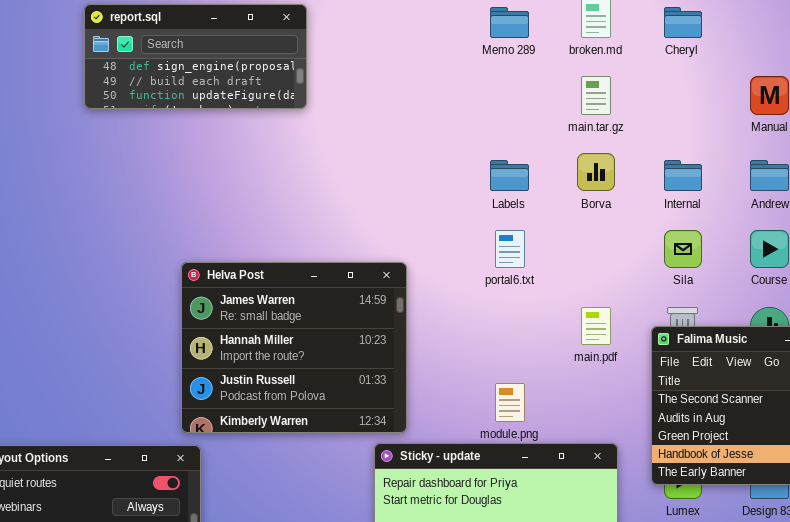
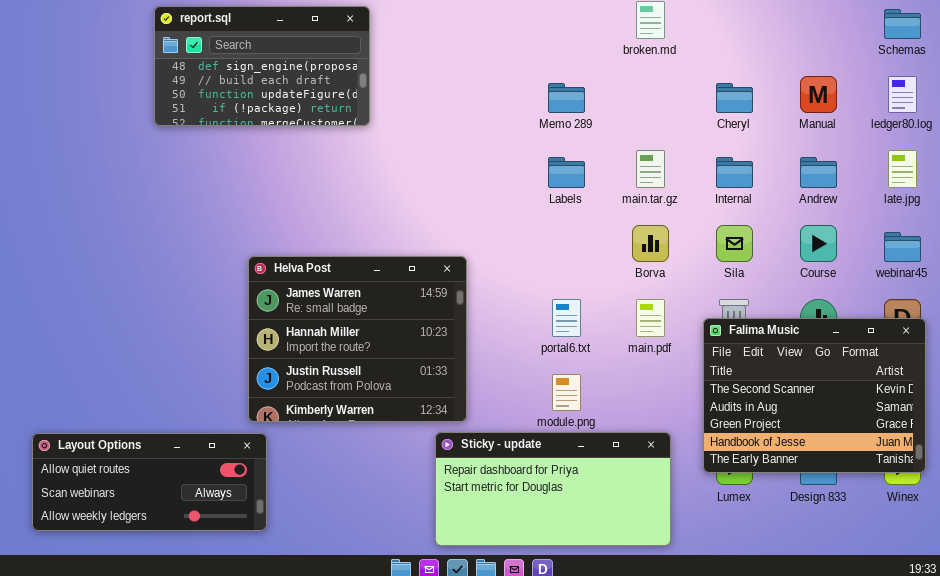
report.sql: [84,4,307,109] -> [154,6,370,126], resized
Memo 289: [490,7,529,38] -> [548,83,585,113], moved
Cheryl: [664,7,702,38] -> [716,83,753,113], moved
main.tar.gz: [581,76,611,115] -> [636,150,665,188], moved
Borva: [577,153,615,191] -> [632,225,669,262], moved
portal6.txt: [495,230,525,268] -> [552,299,581,337], moved

